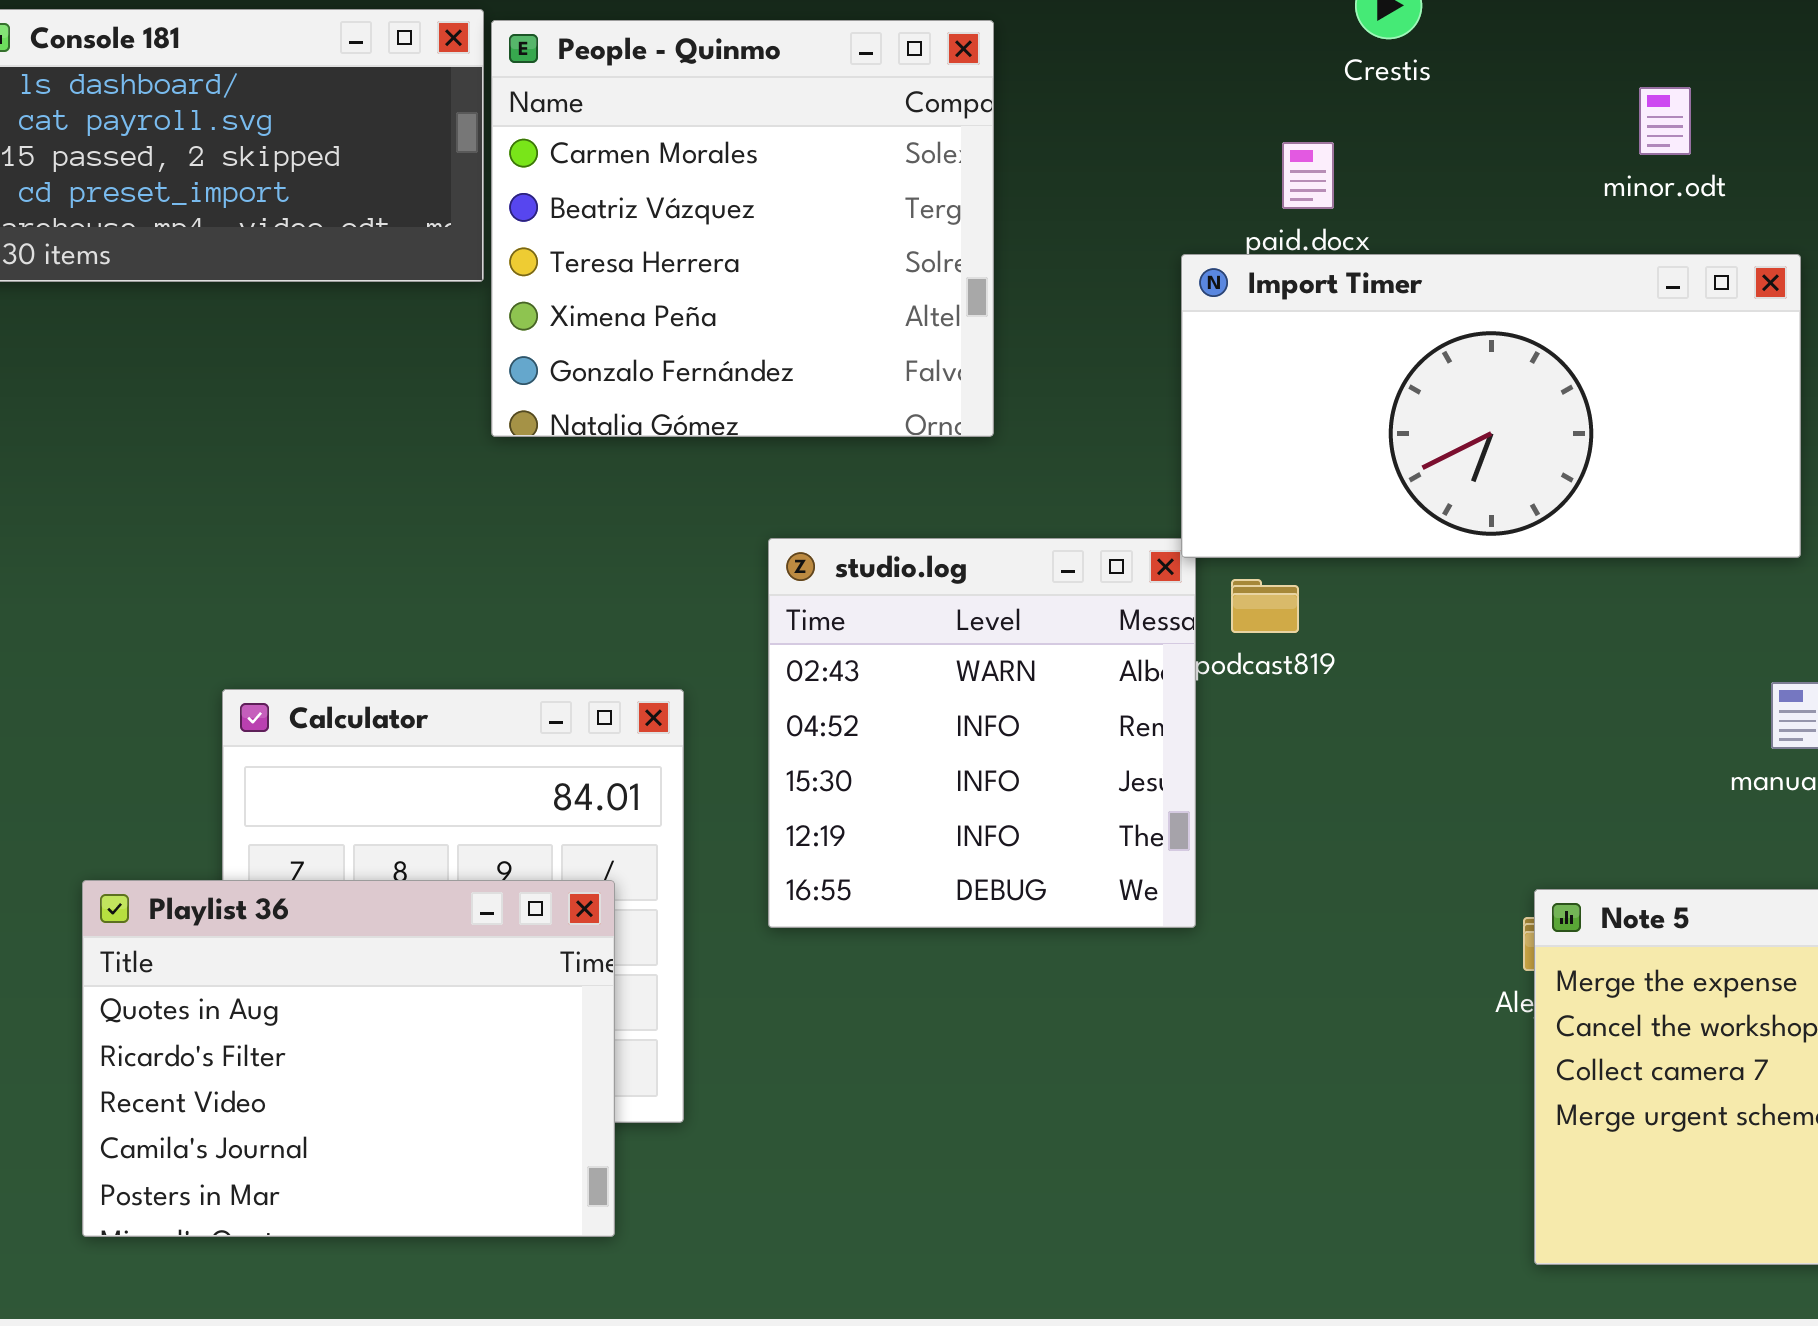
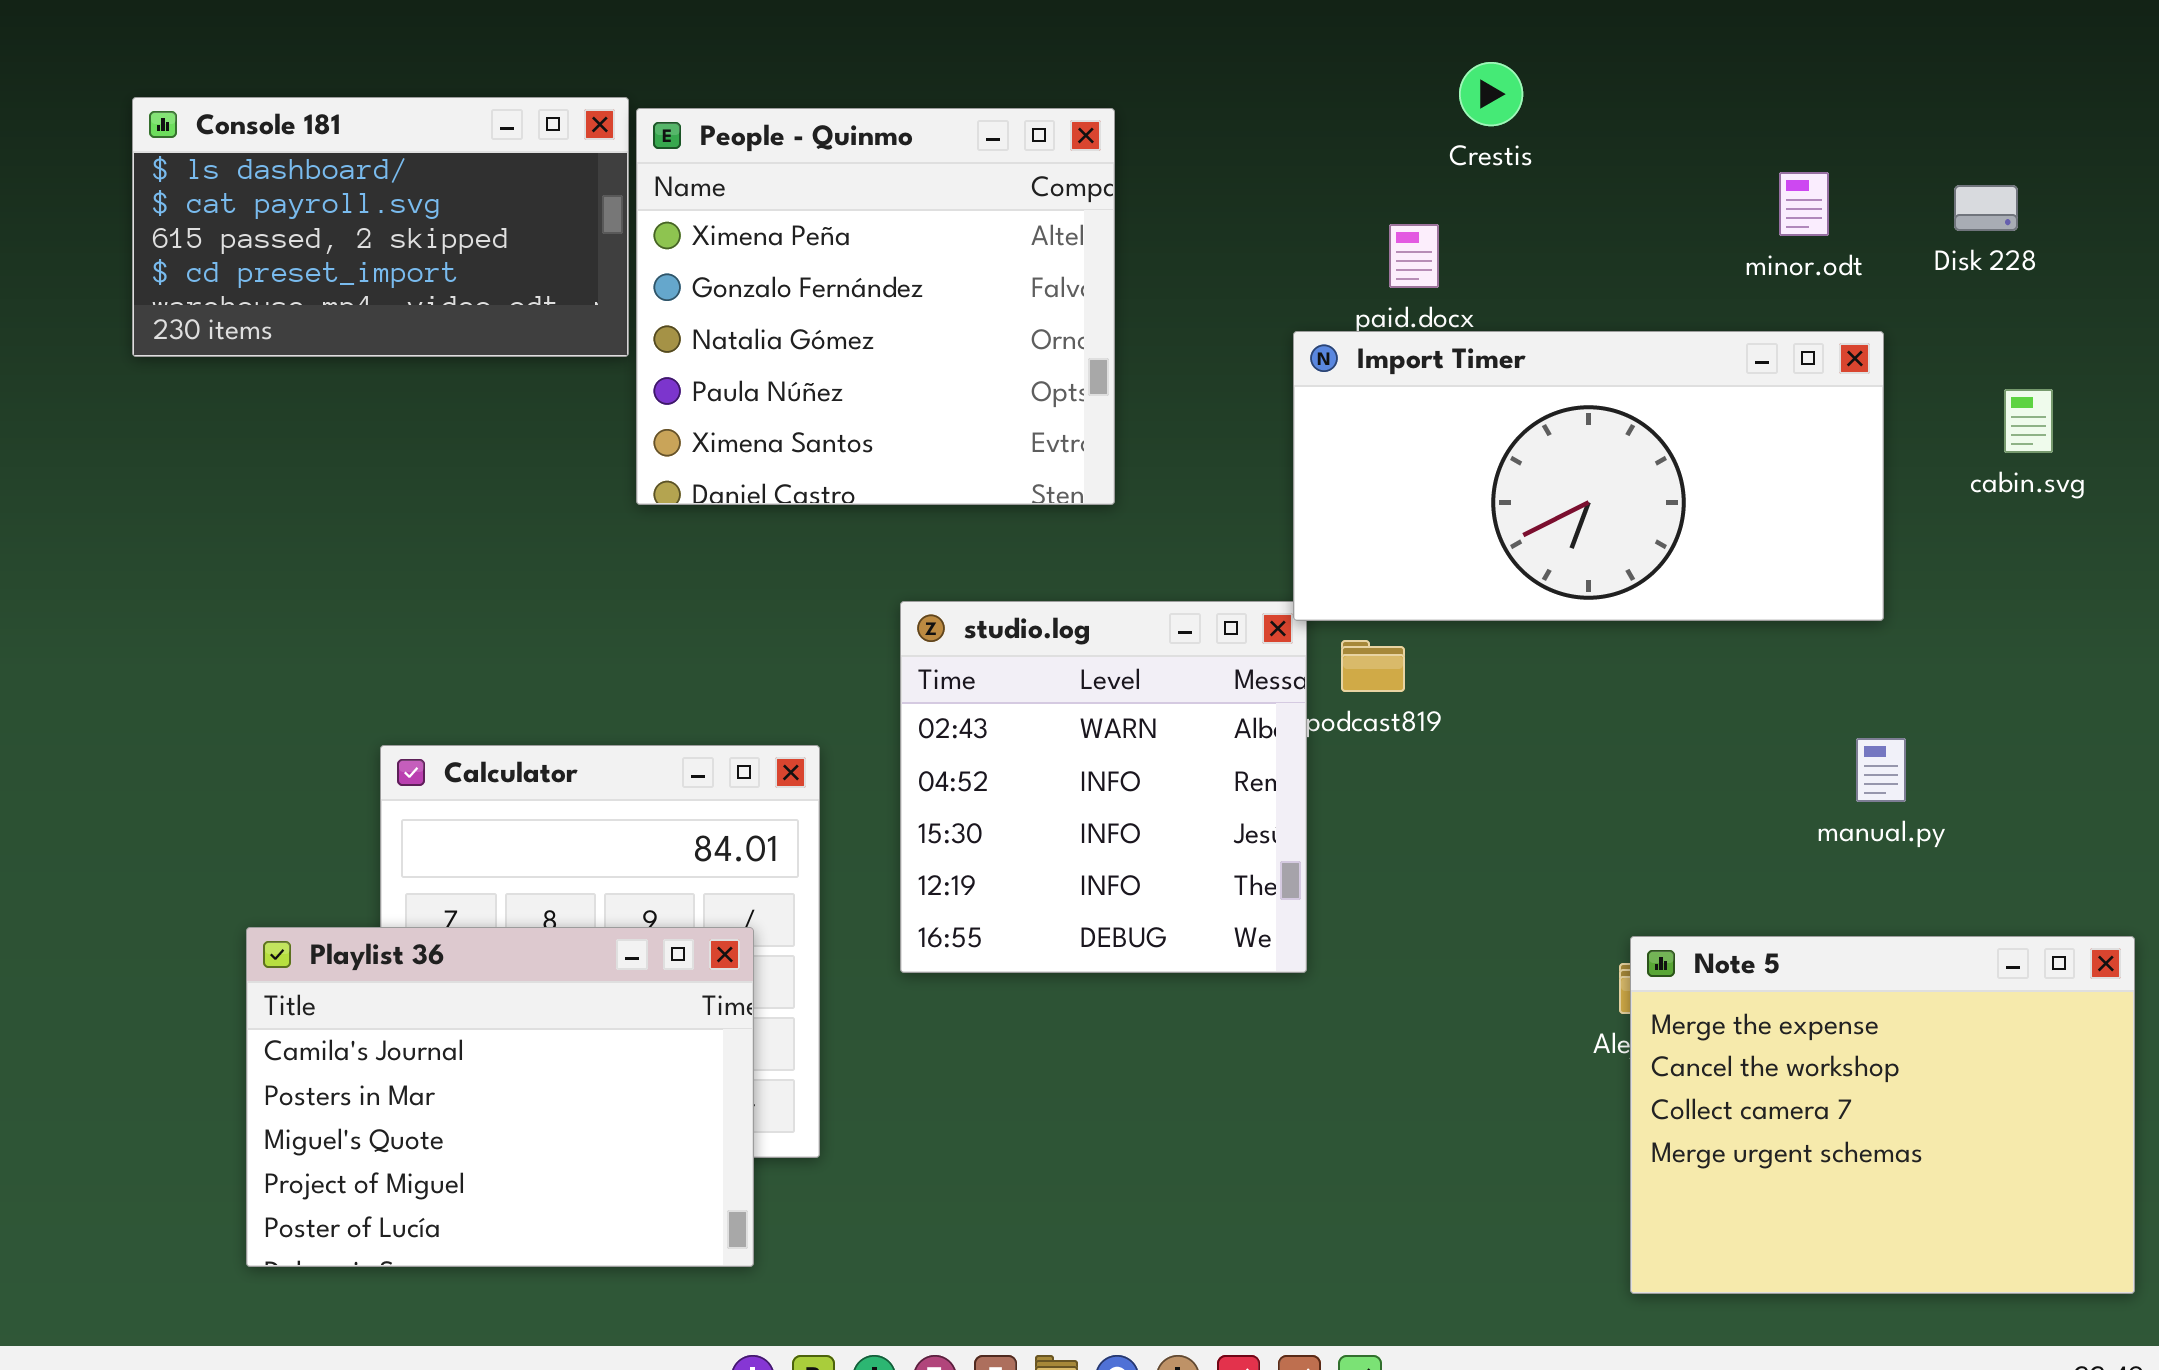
People - Quinmo: [491,20,994,437] -> [636,108,1115,505], scrolled down 3 rows
minor.odt: [1639,87,1691,155] -> [1779,172,1829,236], moved
Playlist 36: [82,880,615,1237] -> [246,927,754,1267], scrolled down 3 rows

